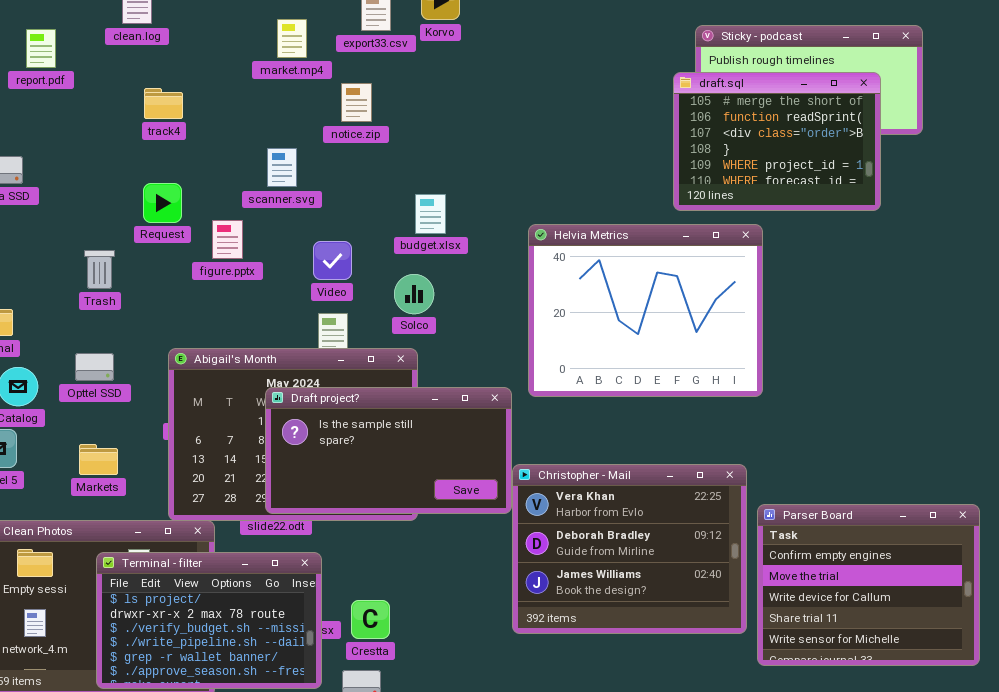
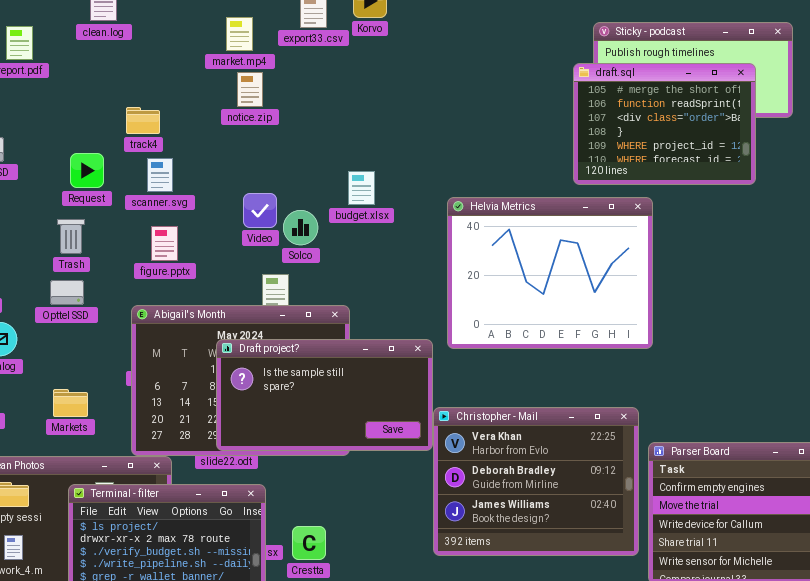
notice.zip: [341,83,372,122] -> [237,72,263,107], moved
track4: [144,88,183,119] -> [126,107,160,134], moved
scanner.svg: [267,148,297,187] -> [147,158,173,192], moved
Request: [143,183,182,223] -> [70,153,104,188], moved
figure.pptx: [212,220,243,259] -> [151,226,178,261], moved
Video: [313,241,352,280] -> [243,193,277,228], moved
Solco: [394,274,434,314] -> [283,210,318,245], moved
Opttel SSD: [75,353,114,381] -> [50,280,84,305], moved

